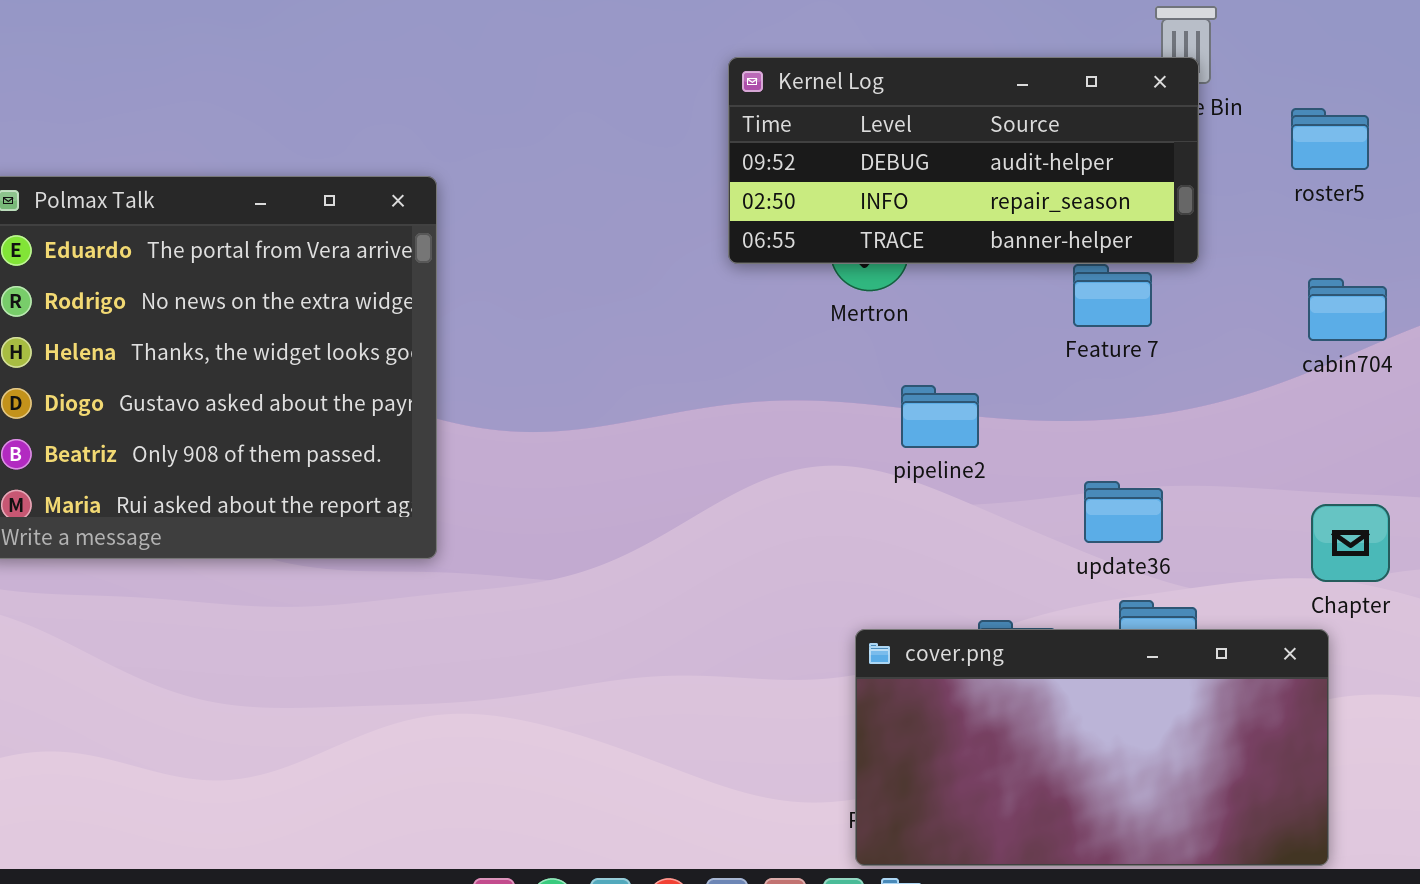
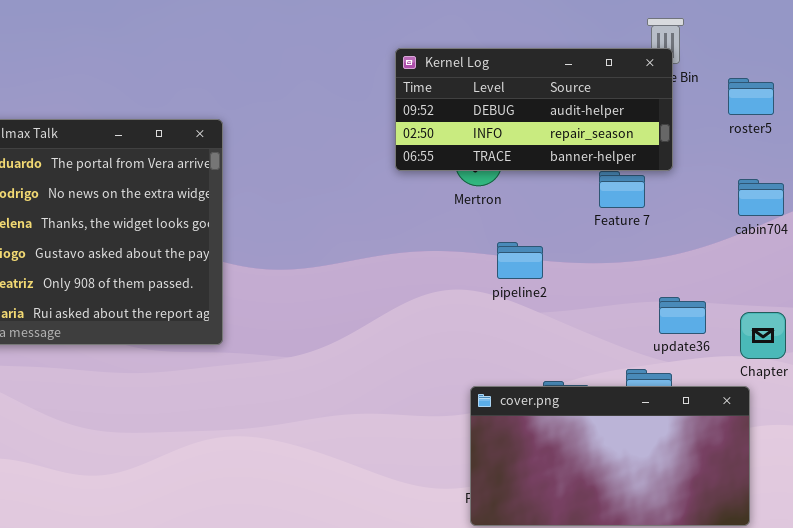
update36: [1084,481,1163,543] -> [659,297,706,334], moved

